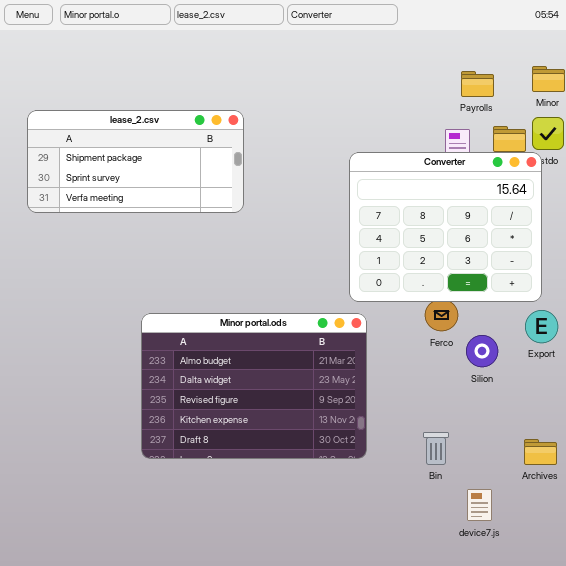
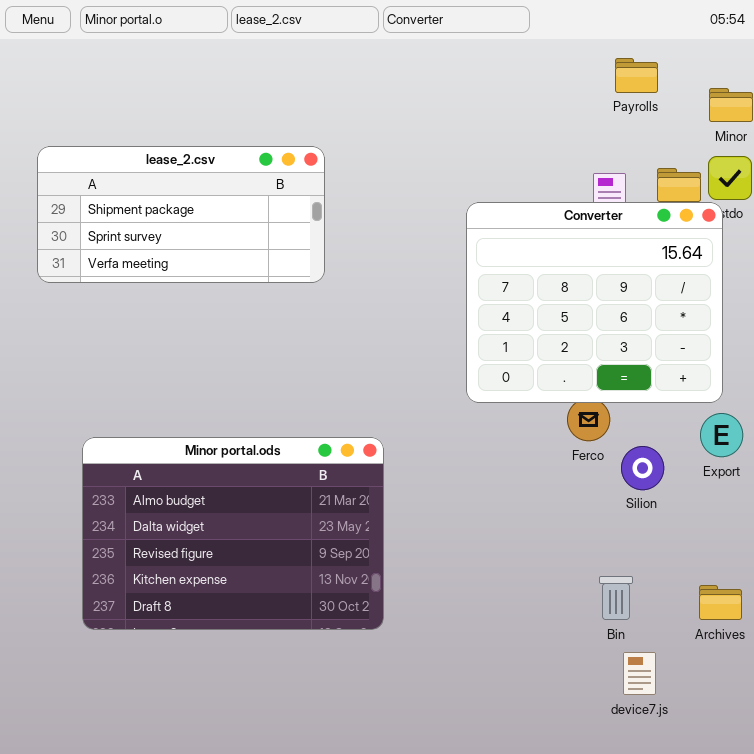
Payrolls: [461,71,494,97] -> [615,58,658,93], moved
Minor portal.ods: [141,313,367,459] -> [82,437,384,630], moved
Bin: [423,432,449,465] -> [599,576,633,620], moved

